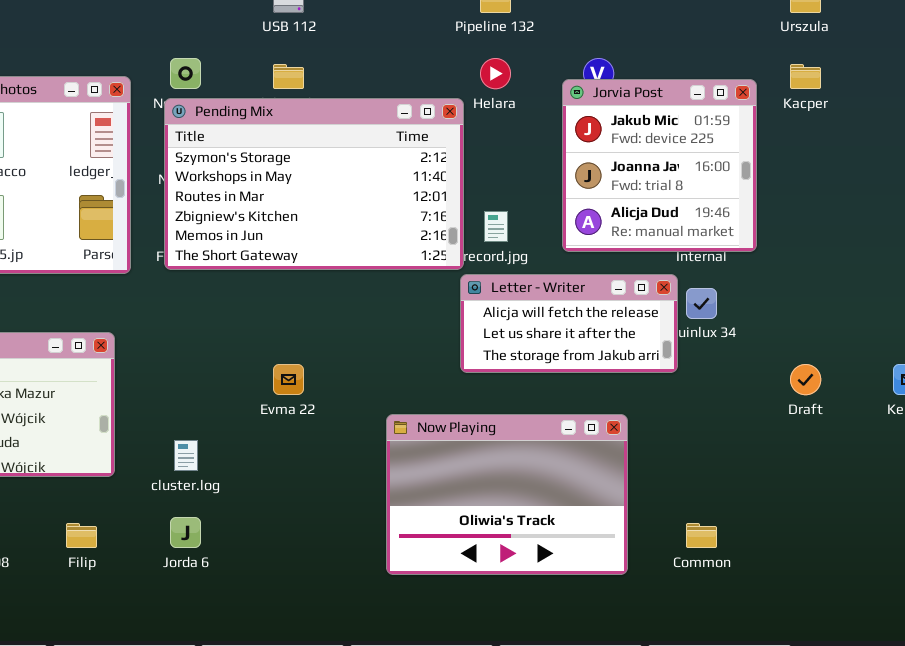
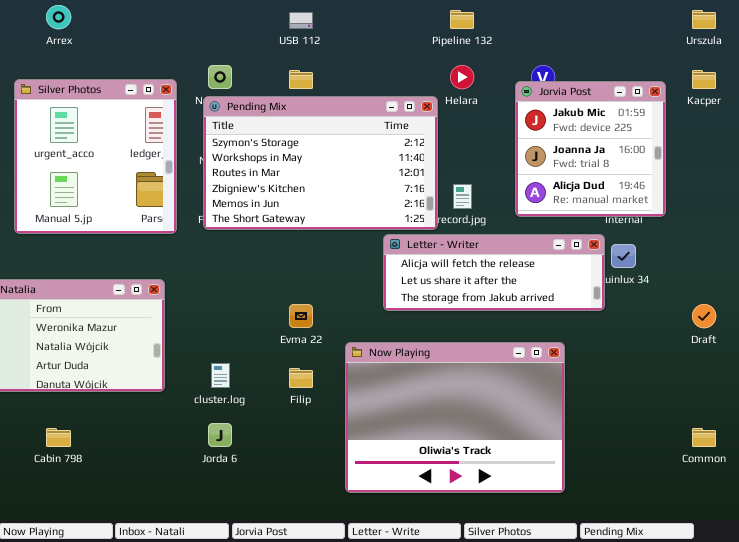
Letter - Writer: [460,274,678,373] -> [383,234,605,311], resized
Now Playing: [386,414,628,575] -> [345,342,565,493], resized
Filip: [66,523,97,548] -> [289,368,313,388], moved
Common: [686,523,717,548] -> [692,428,716,447], moved

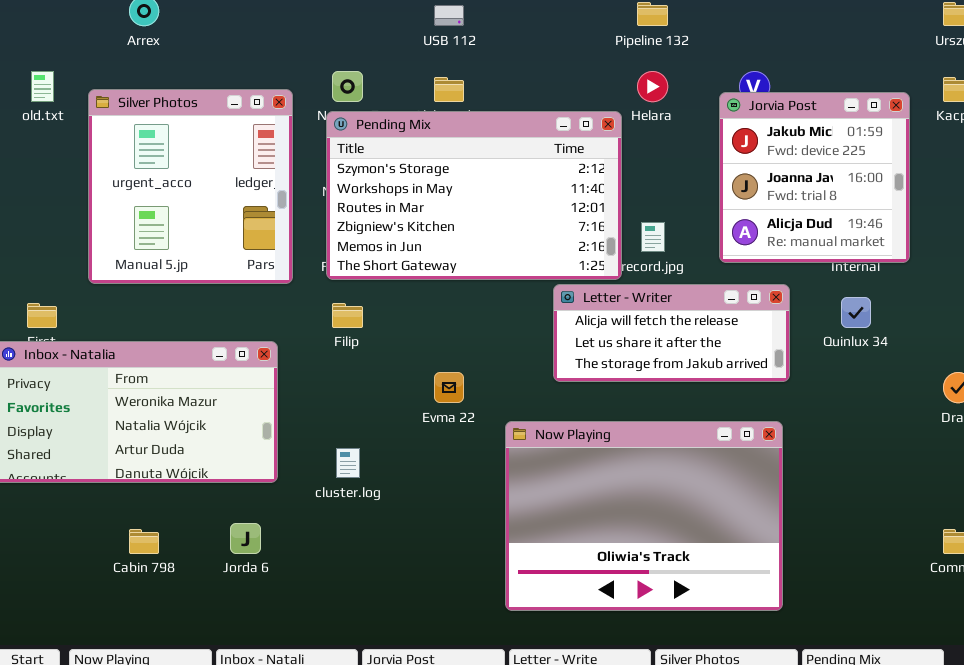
Letter - Writer: [383,234,605,311] -> [553,284,790,382], resized
Filip: [289,368,313,388] -> [332,303,363,328], moved
Jorda 6: [208,423,232,447] -> [230,523,261,554], moved

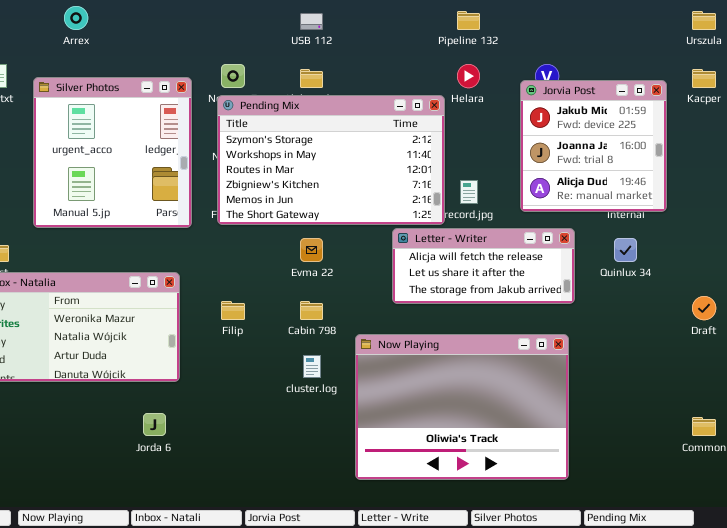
Filip: [332,303,363,328] -> [221,301,245,320], moved
Evma 22: [434,372,464,403] -> [300,238,323,262], moved
cluster.log: [336,448,360,478] -> [303,355,321,378], moved
Cabin 798: [129,529,159,554] -> [300,301,323,320], moved

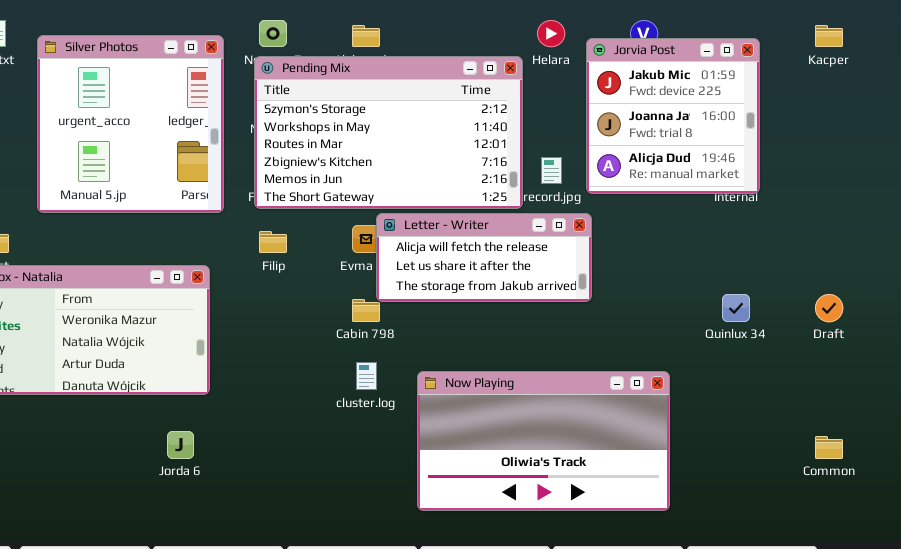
Jorvia Post: [520,80,667,212] -> [586,38,760,194], moved
Letter - Writer: [392,228,575,304] -> [376,213,592,302], moved
Quinlux 34: [614,238,637,262] -> [722,294,750,322], moved
Filip: [221,301,245,320] -> [259,231,287,253], moved
Now Playing: [355,334,569,480] -> [417,371,670,511], resized

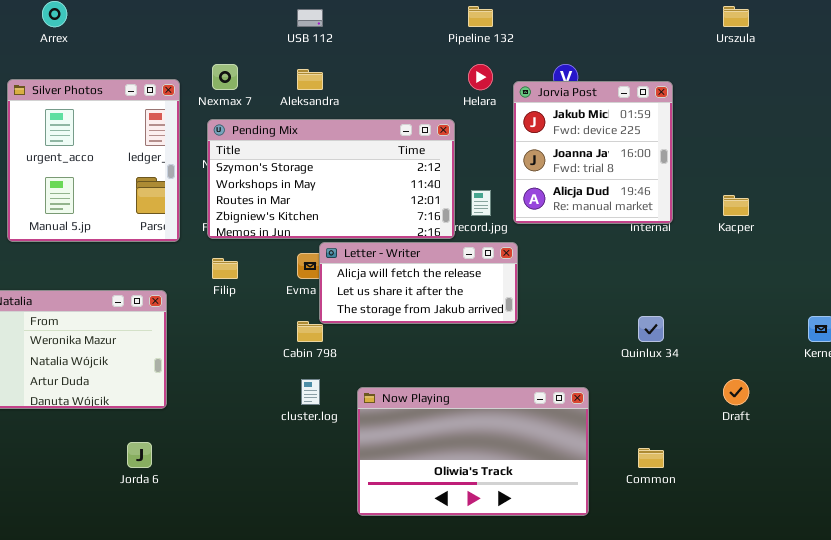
Kacper: [815,25,843,47] -> [723,195,749,216], moved
Pending Mix: [254,56,523,209] -> [207,119,455,239], resized
Draft: [815,294,843,322] -> [723,379,749,405], moved
Common: [815,436,843,459] -> [638,448,664,468], moved

